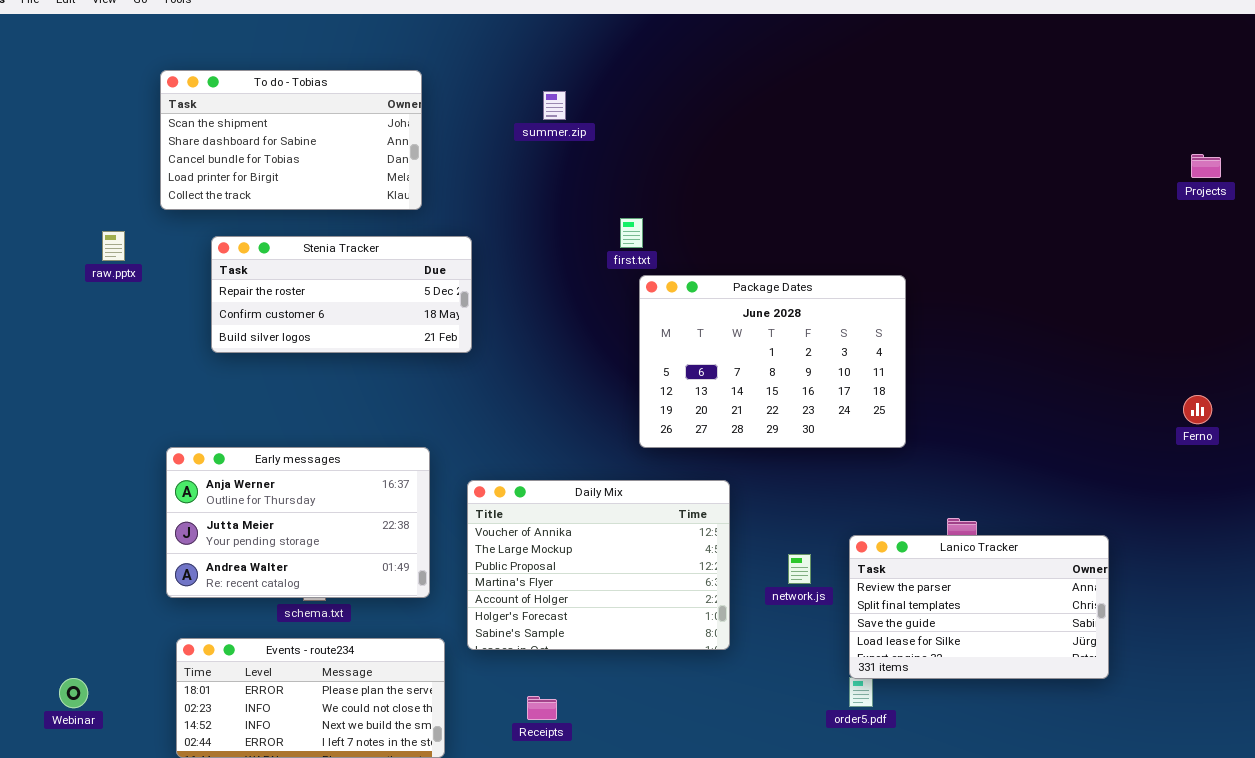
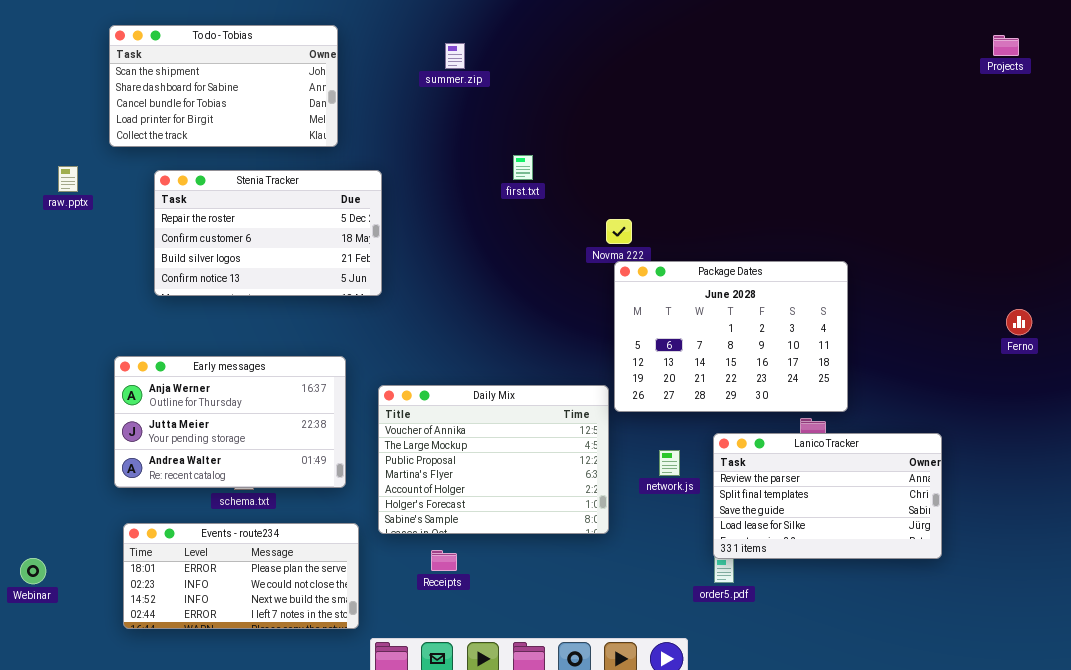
Projects: [1191,154,1221,178] -> [993,35,1019,56], moved
Stenia Tracker: [211,236,472,353] -> [154,170,382,296], resized
Package Dates: [639,275,906,448] -> [614,261,848,412], moved
Receipts: [527,696,557,720] -> [431,550,457,571], moved

